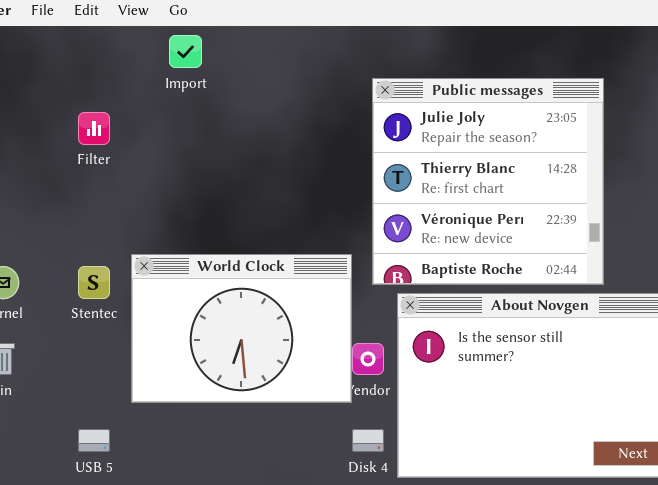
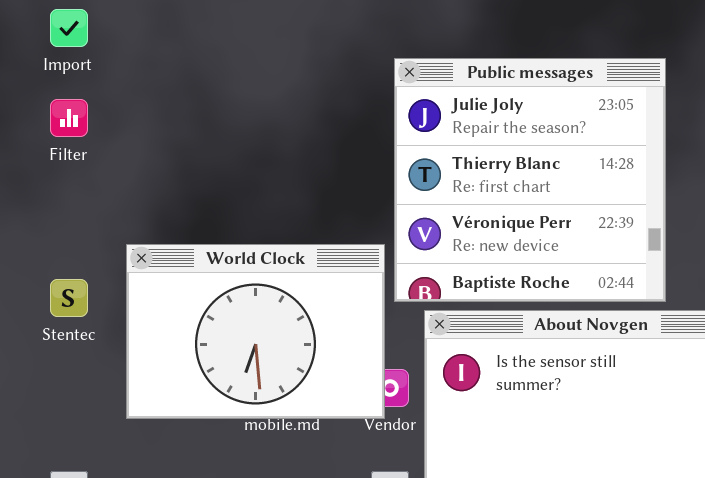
Import: [169,35,202,68] -> [50,9,88,47], moved
World Clock: [131,254,352,403] -> [126,244,385,419], moved

